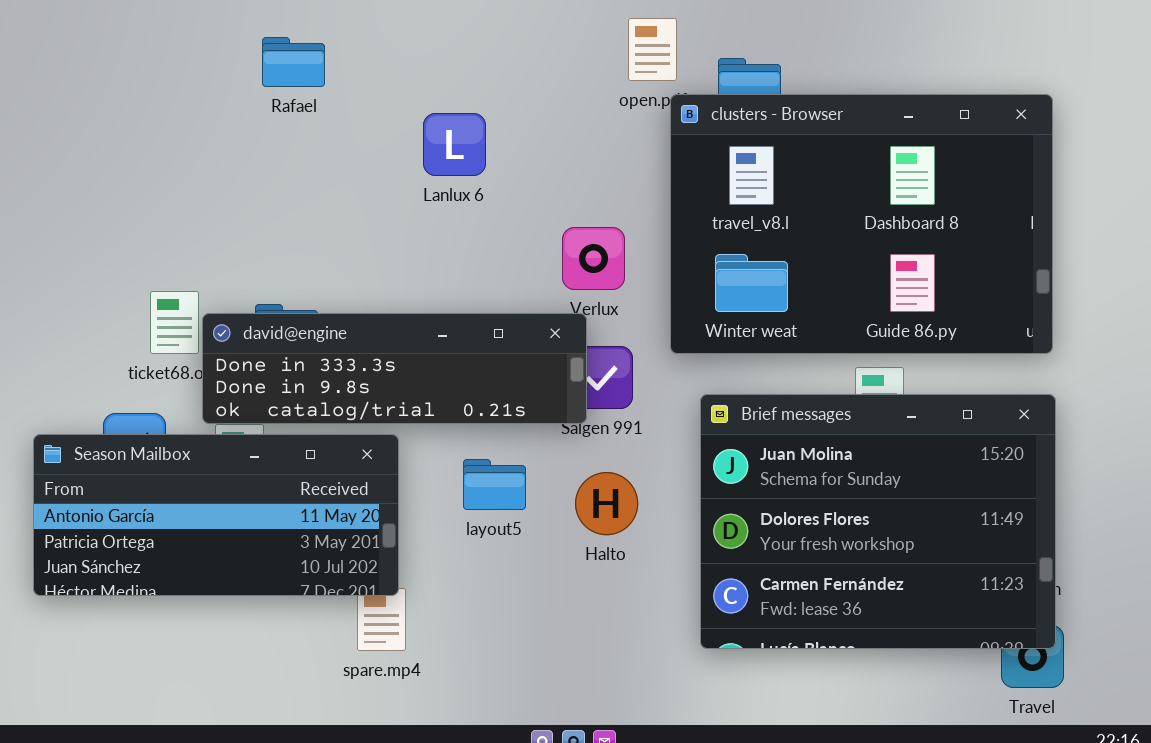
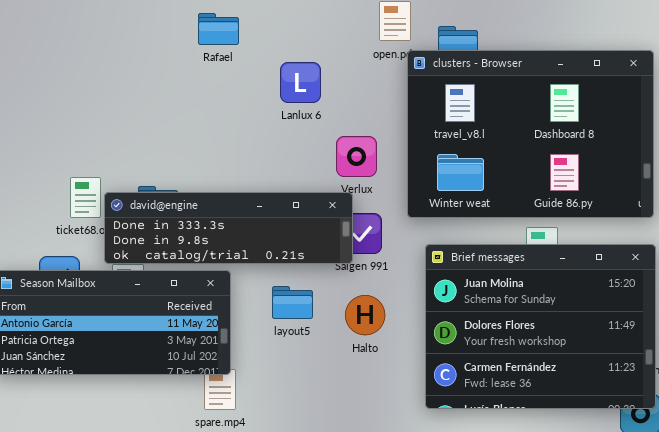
Rafael: [262,37,325,87] -> [198,13,239,45], moved
Lanlux 6: [423,113,486,176] -> [280,62,321,103], moved

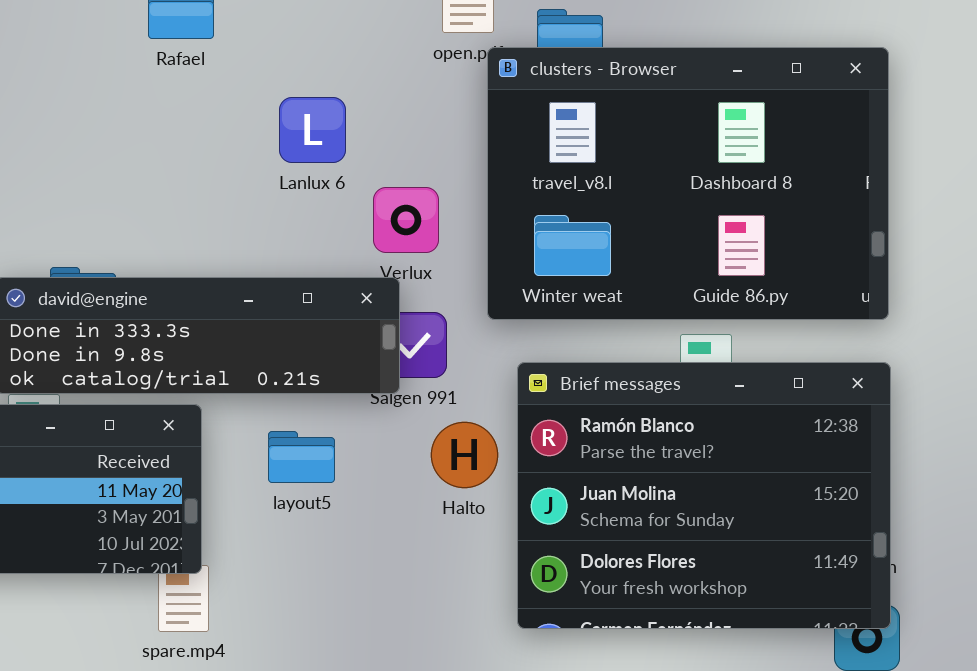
Lanlux 6: [280,62,321,103] -> [279,97,346,163], moved
Brief messages: [425,244,656,409] -> [517,362,891,629], scrolled up 1 row
Halto: [345,295,385,335] -> [431,422,498,488], moved

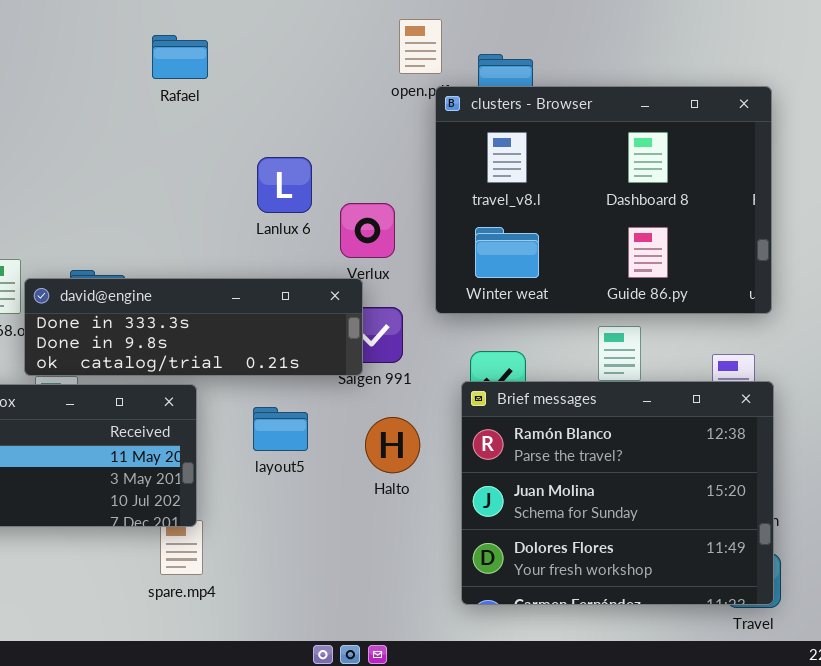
Lanlux 6: [279,97,346,163] -> [257,157,312,213], moved
Brief messages: [517,362,891,629] -> [461,381,774,605], moved
Halto: [431,422,498,488] -> [365,417,420,473], moved

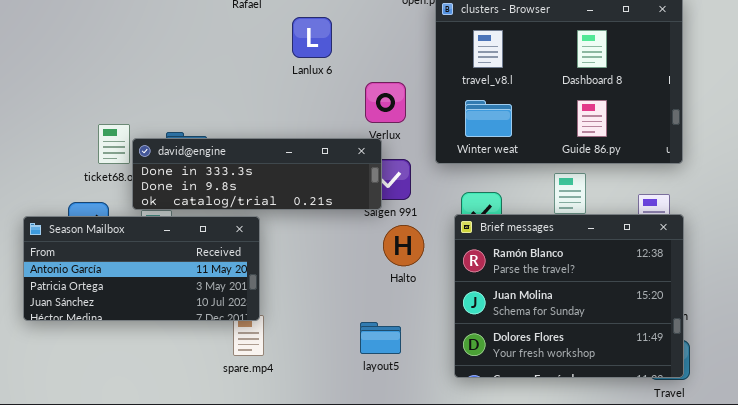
Lanlux 6: [257,157,312,213] -> [292,17,332,58], moved
layout5: [253,407,308,451] -> [360,322,401,354], moved
Halto: [365,417,420,473] -> [383,225,424,266], moved

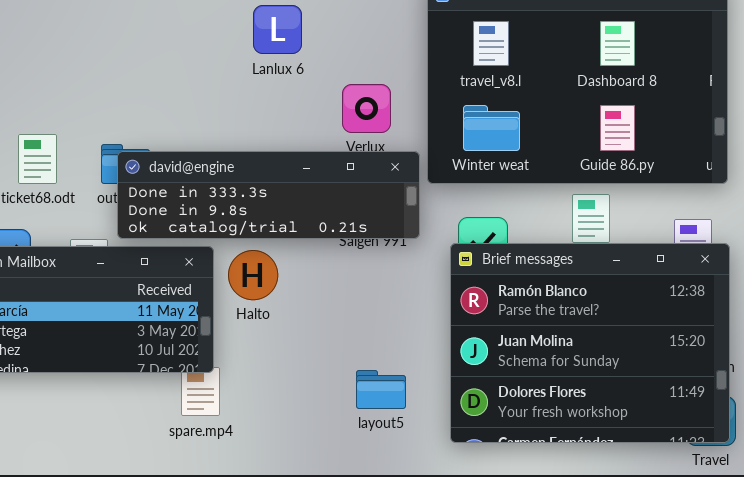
david@engine: [132,138,382,210] -> [117,151,420,239], moved
Halto: [383,225,424,266] -> [228,250,278,300], moved
layout5: [360,322,401,354] -> [356,370,406,409], moved

